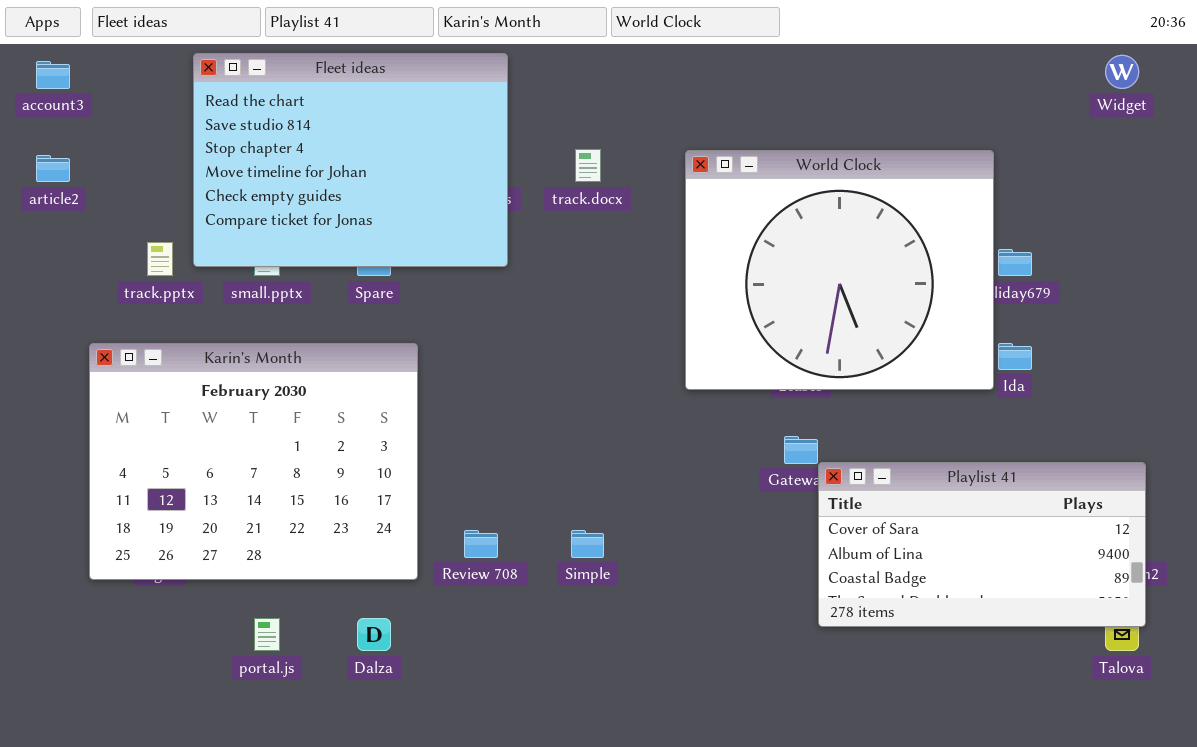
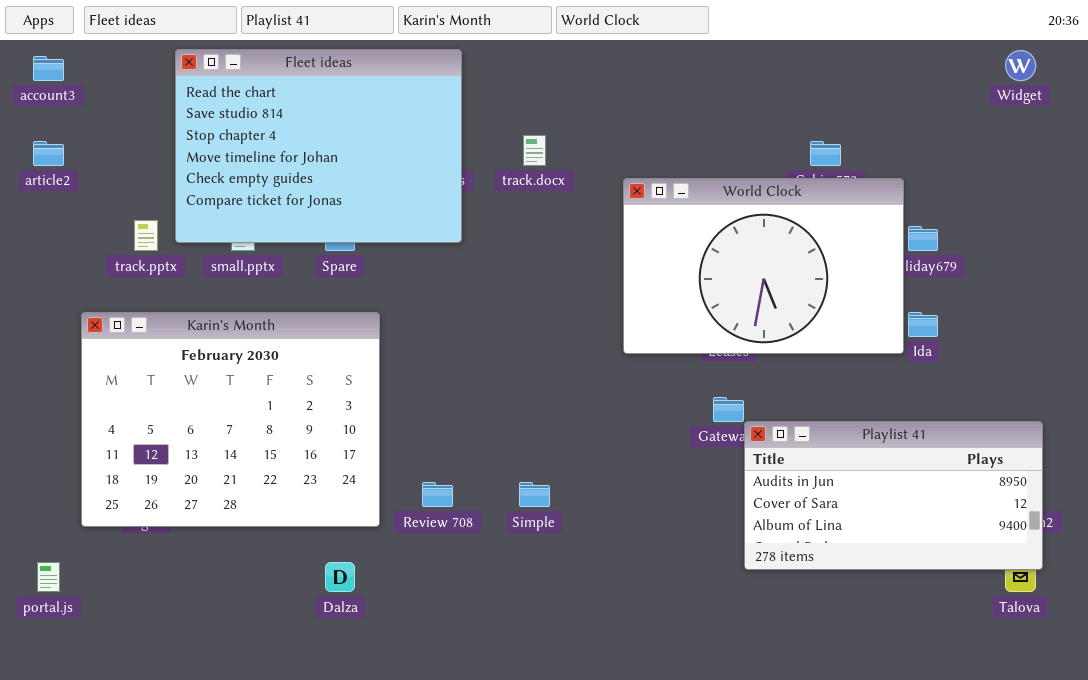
World Clock: [685,150,994,390] -> [623,178,904,354], resized
Playlist 41: [818,462,1146,627] -> [744,421,1043,570], scrolled up 1 row
portal.js: [254,618,280,651] -> [37,562,60,592], moved

